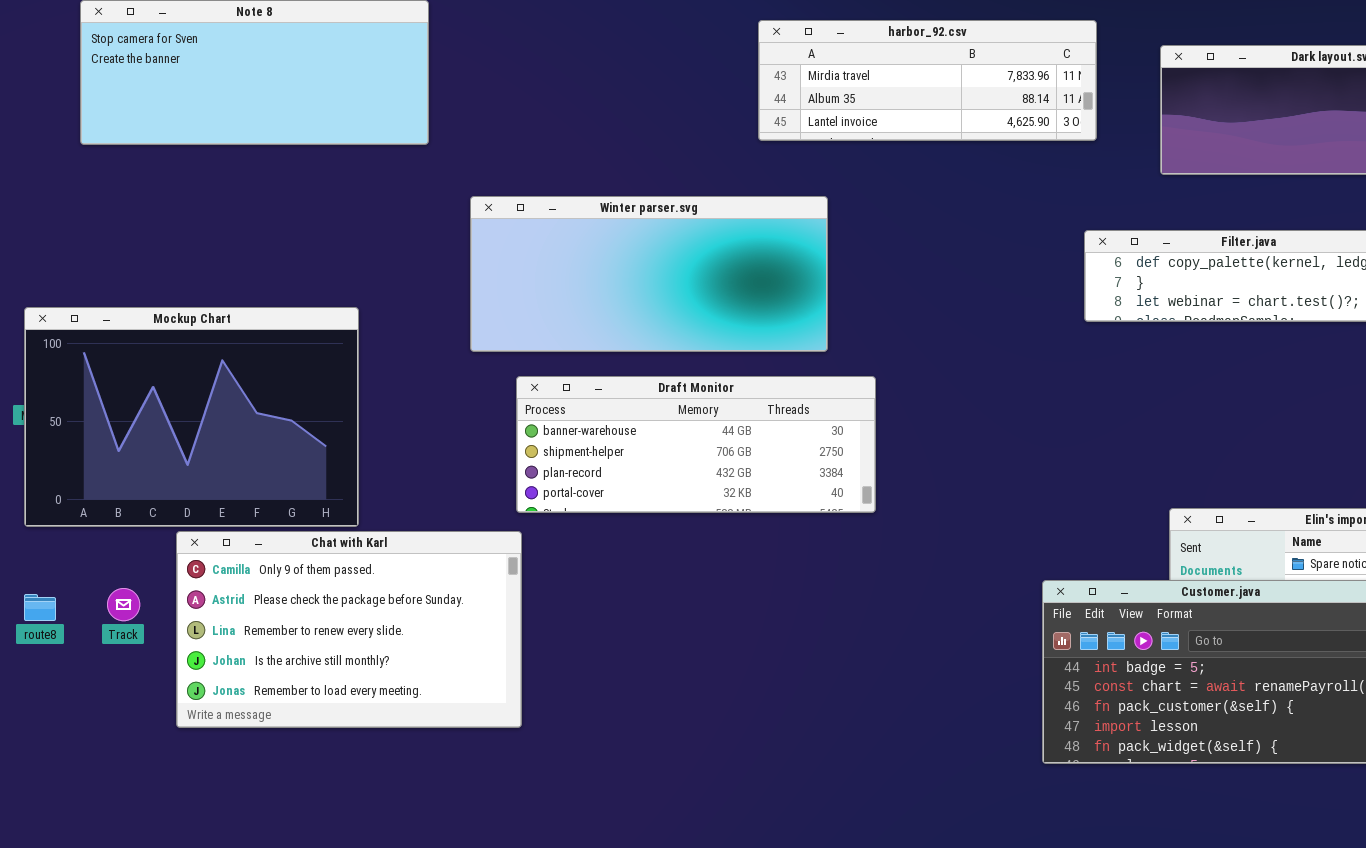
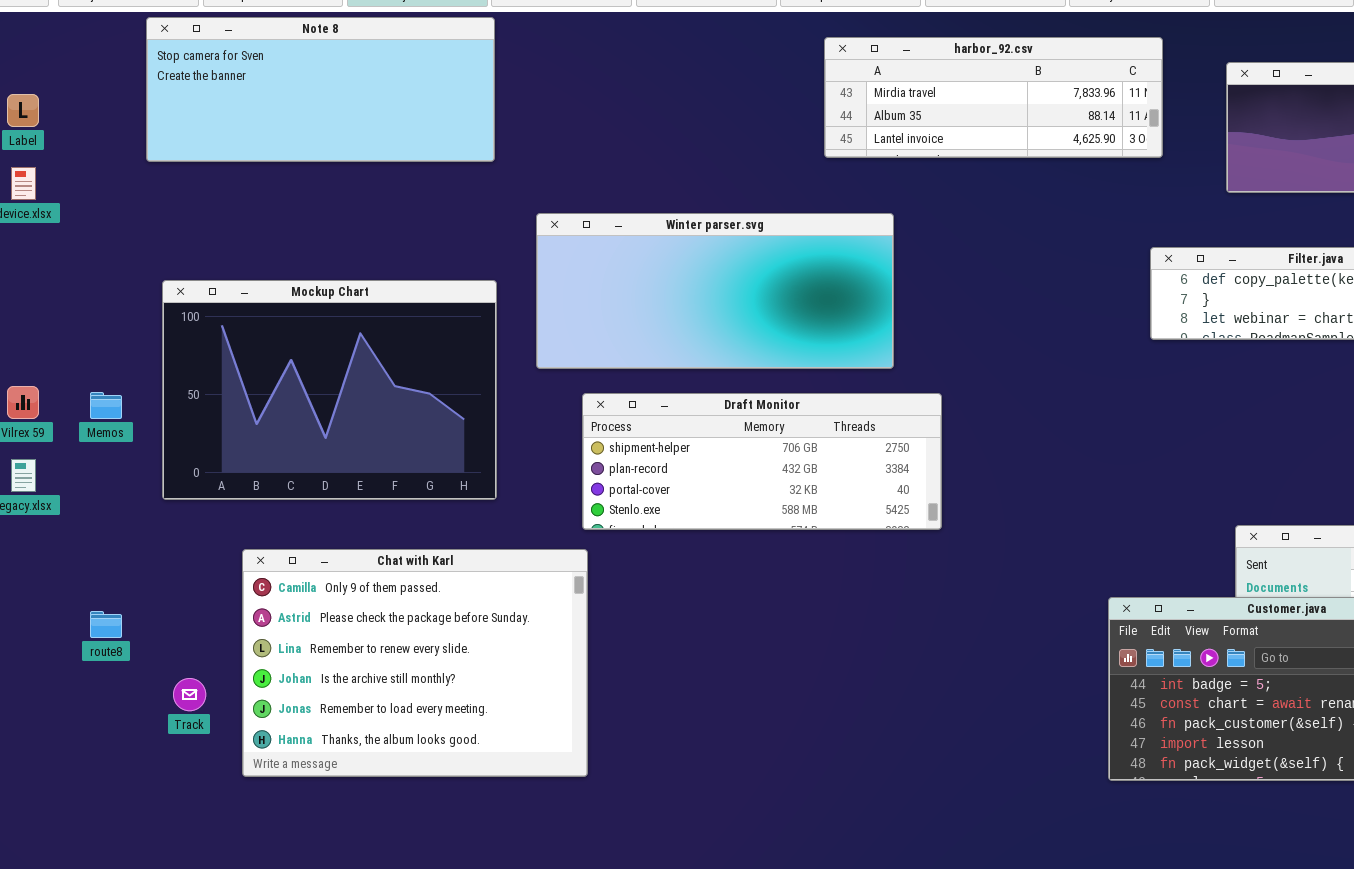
Mockup Chart: [24,307,359,527] -> [162,280,497,500], moved
Draft Monitor: [516,376,876,513] -> [582,393,942,530], scrolled down 1 row
Chat with Karl: [176,531,522,728] -> [242,549,588,777], resized
Track: [107,588,140,621] -> [173,678,206,711], moved

